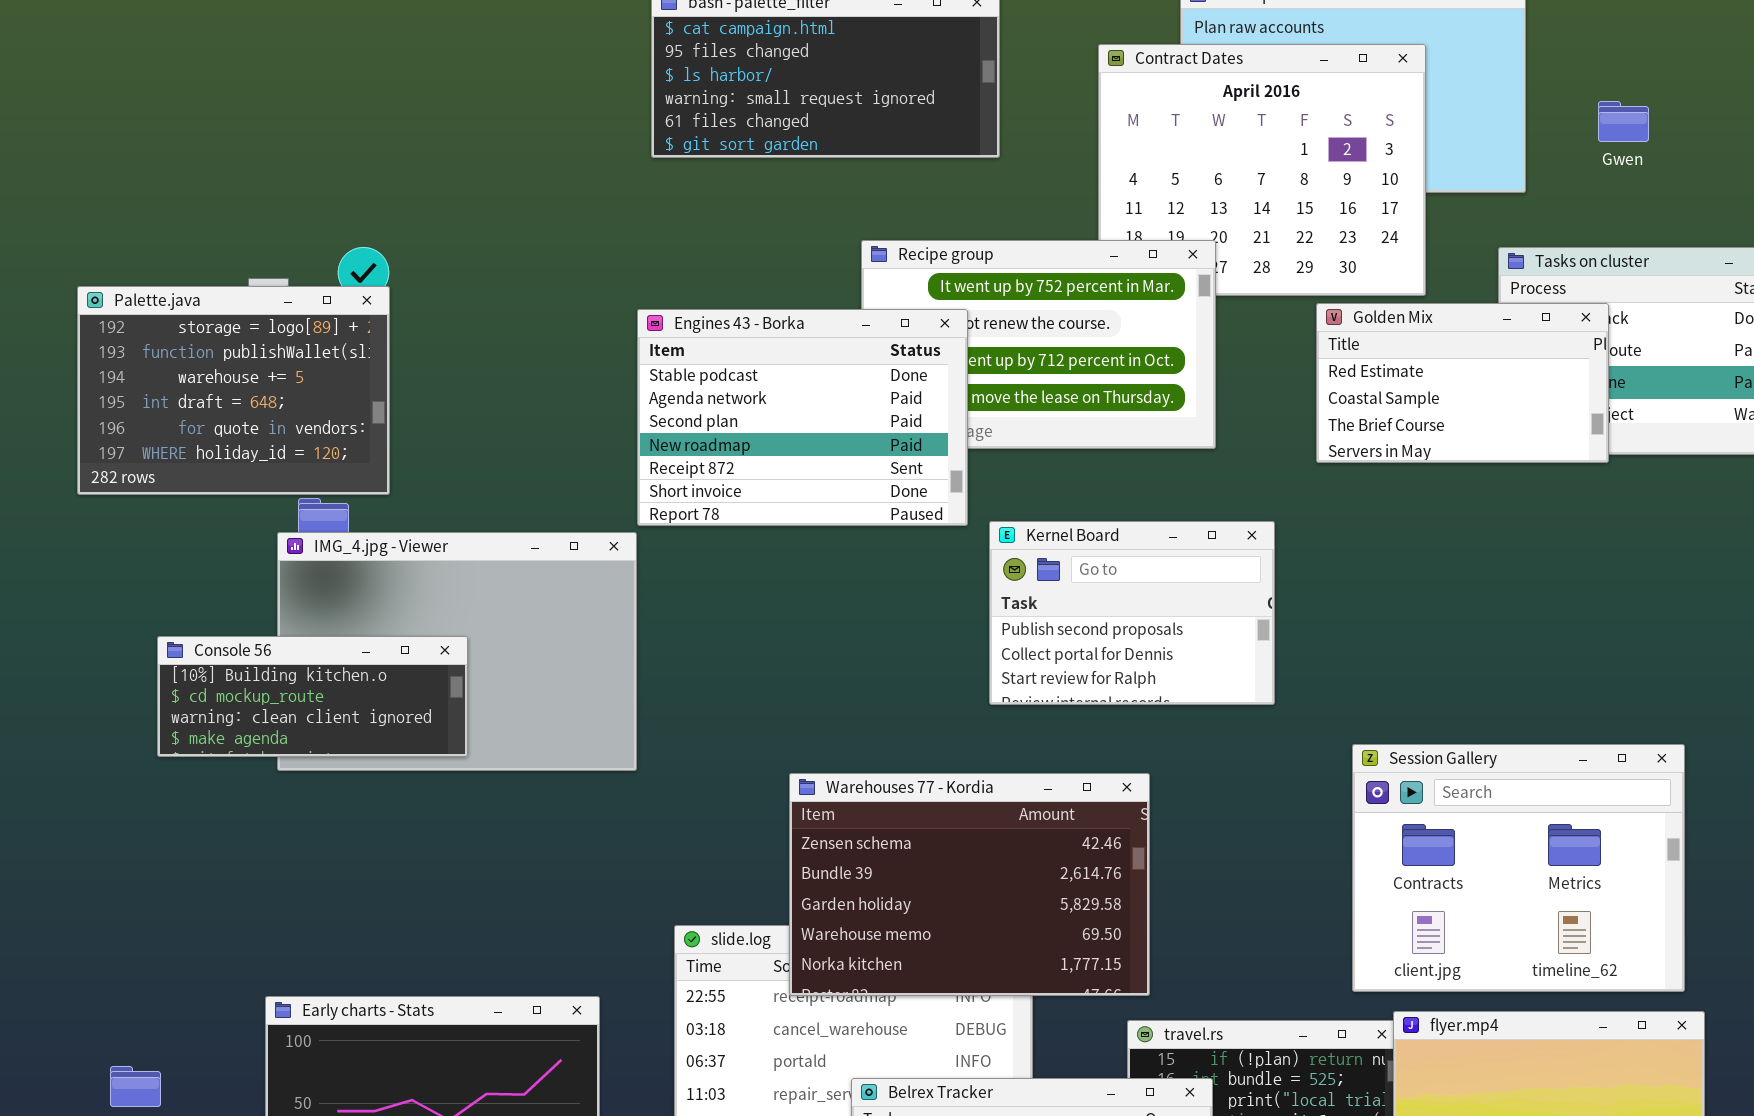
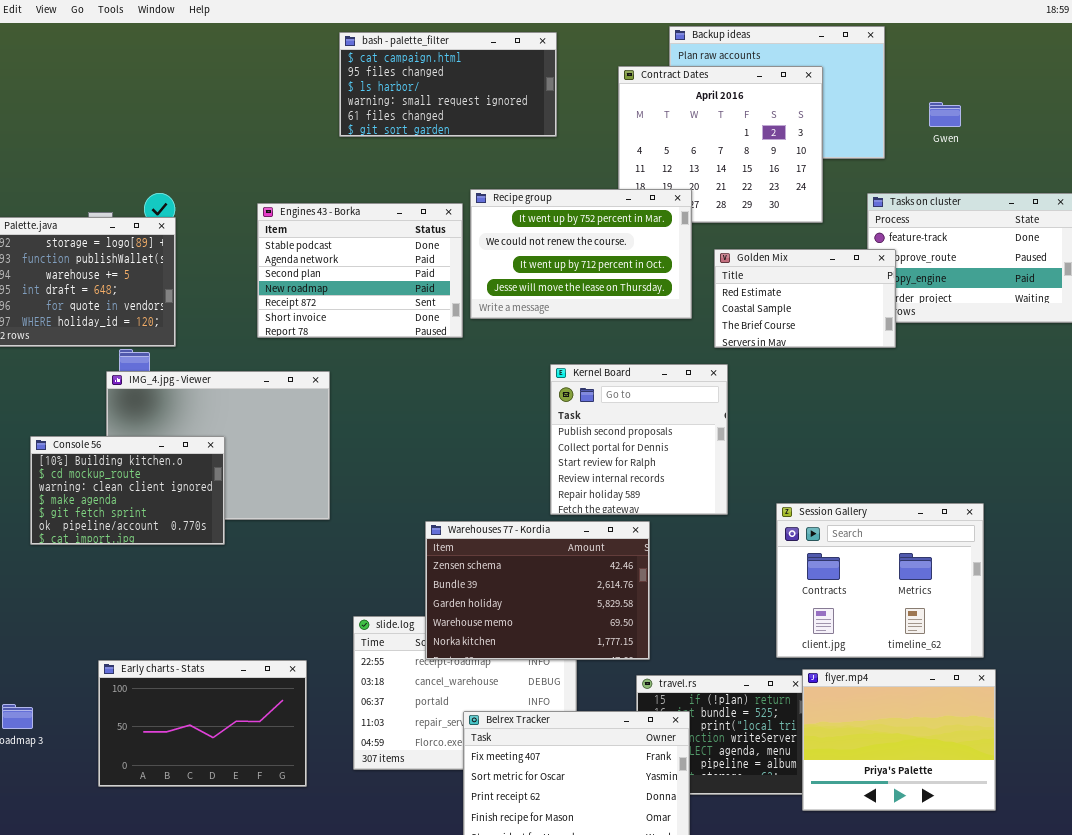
Golden Mix: [1316,303,1609,463] -> [714,249,896,348], moved
Engines 43 - Borka: [637,309,968,526] -> [257,203,463,338], moved
Kernel Board: [989,521,1275,705] -> [550,364,728,515], resized
Console 56: [157,636,468,757] -> [30,436,225,545], resized

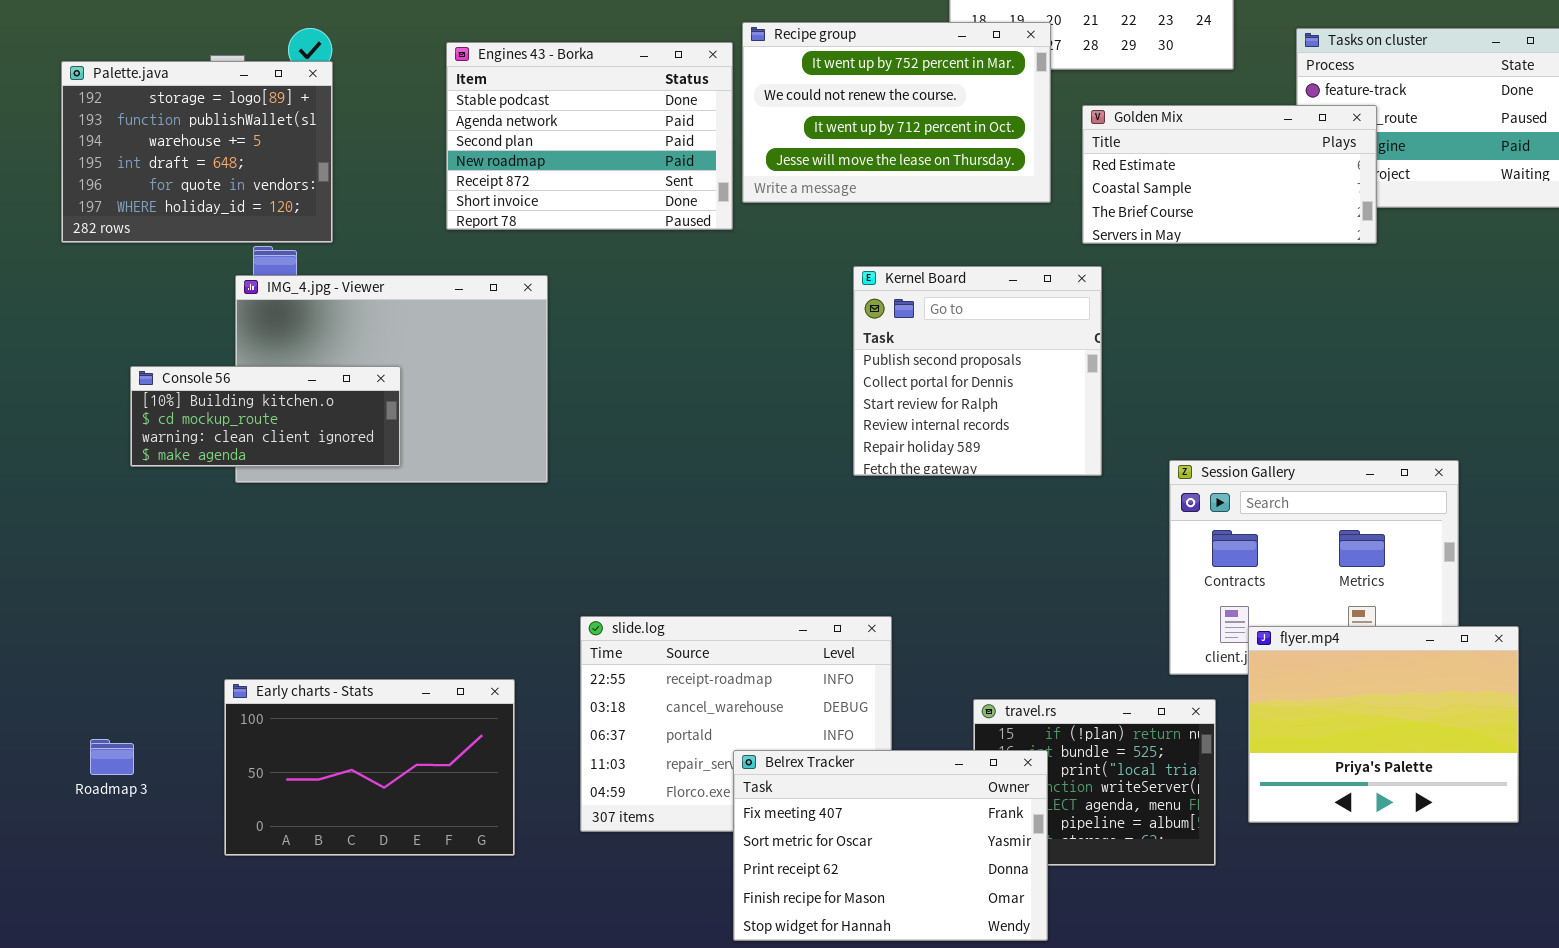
Golden Mix: [714,249,896,348] -> [1082,105,1377,244], resized
Console 56: [30,436,225,545] -> [130,366,401,467], resized
Warehouses 77 - Kordia: [425,521,650,660] -> none, closed
flyer.mp4: [802,669,996,811] -> [1248,626,1519,823], moved

